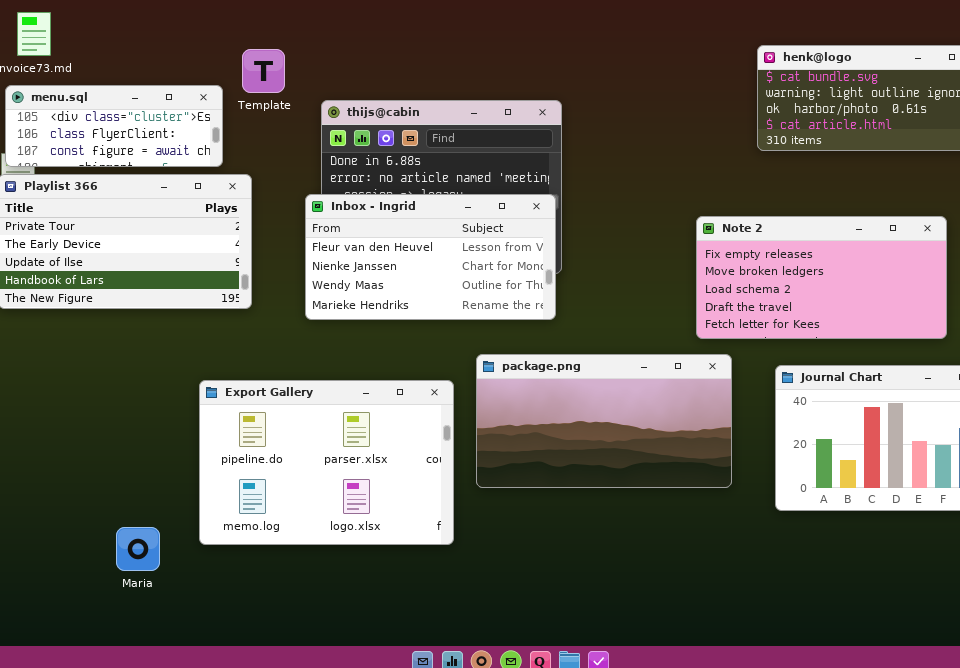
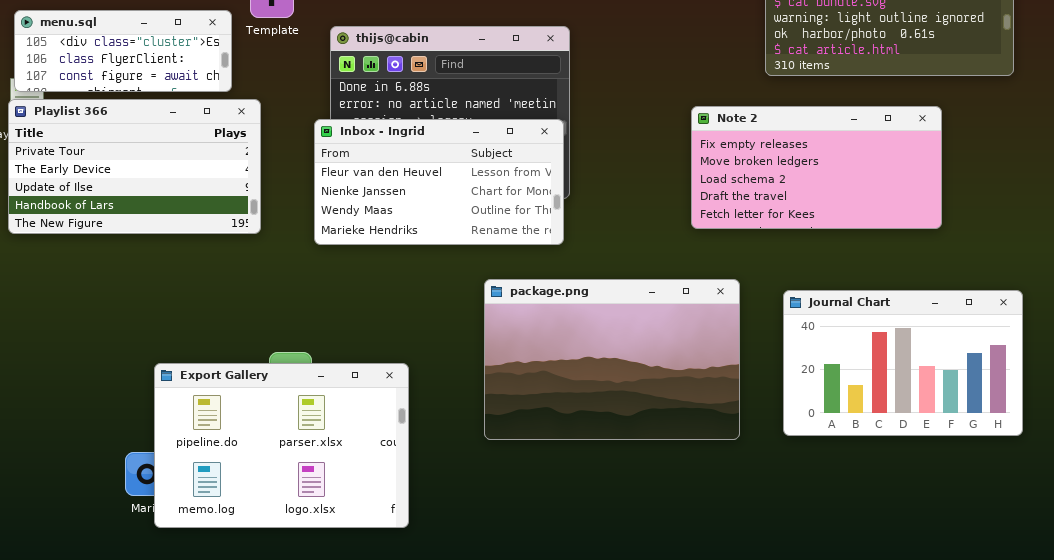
Note 2: [696,216,947,339] -> [691,106,942,229], moved
package.png: [476,354,732,488] -> [484,279,740,440], resized
Export Gallery: [199,380,454,545] -> [154,363,409,528], moved

